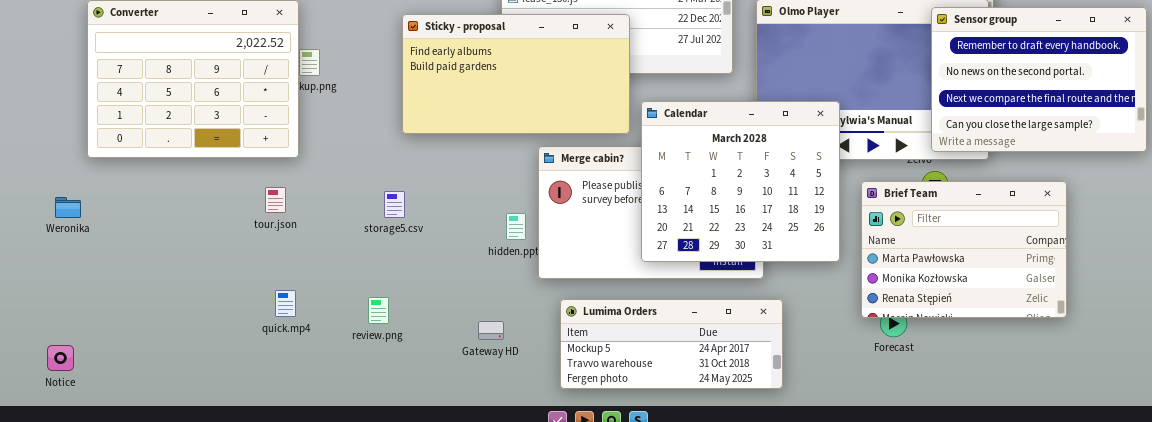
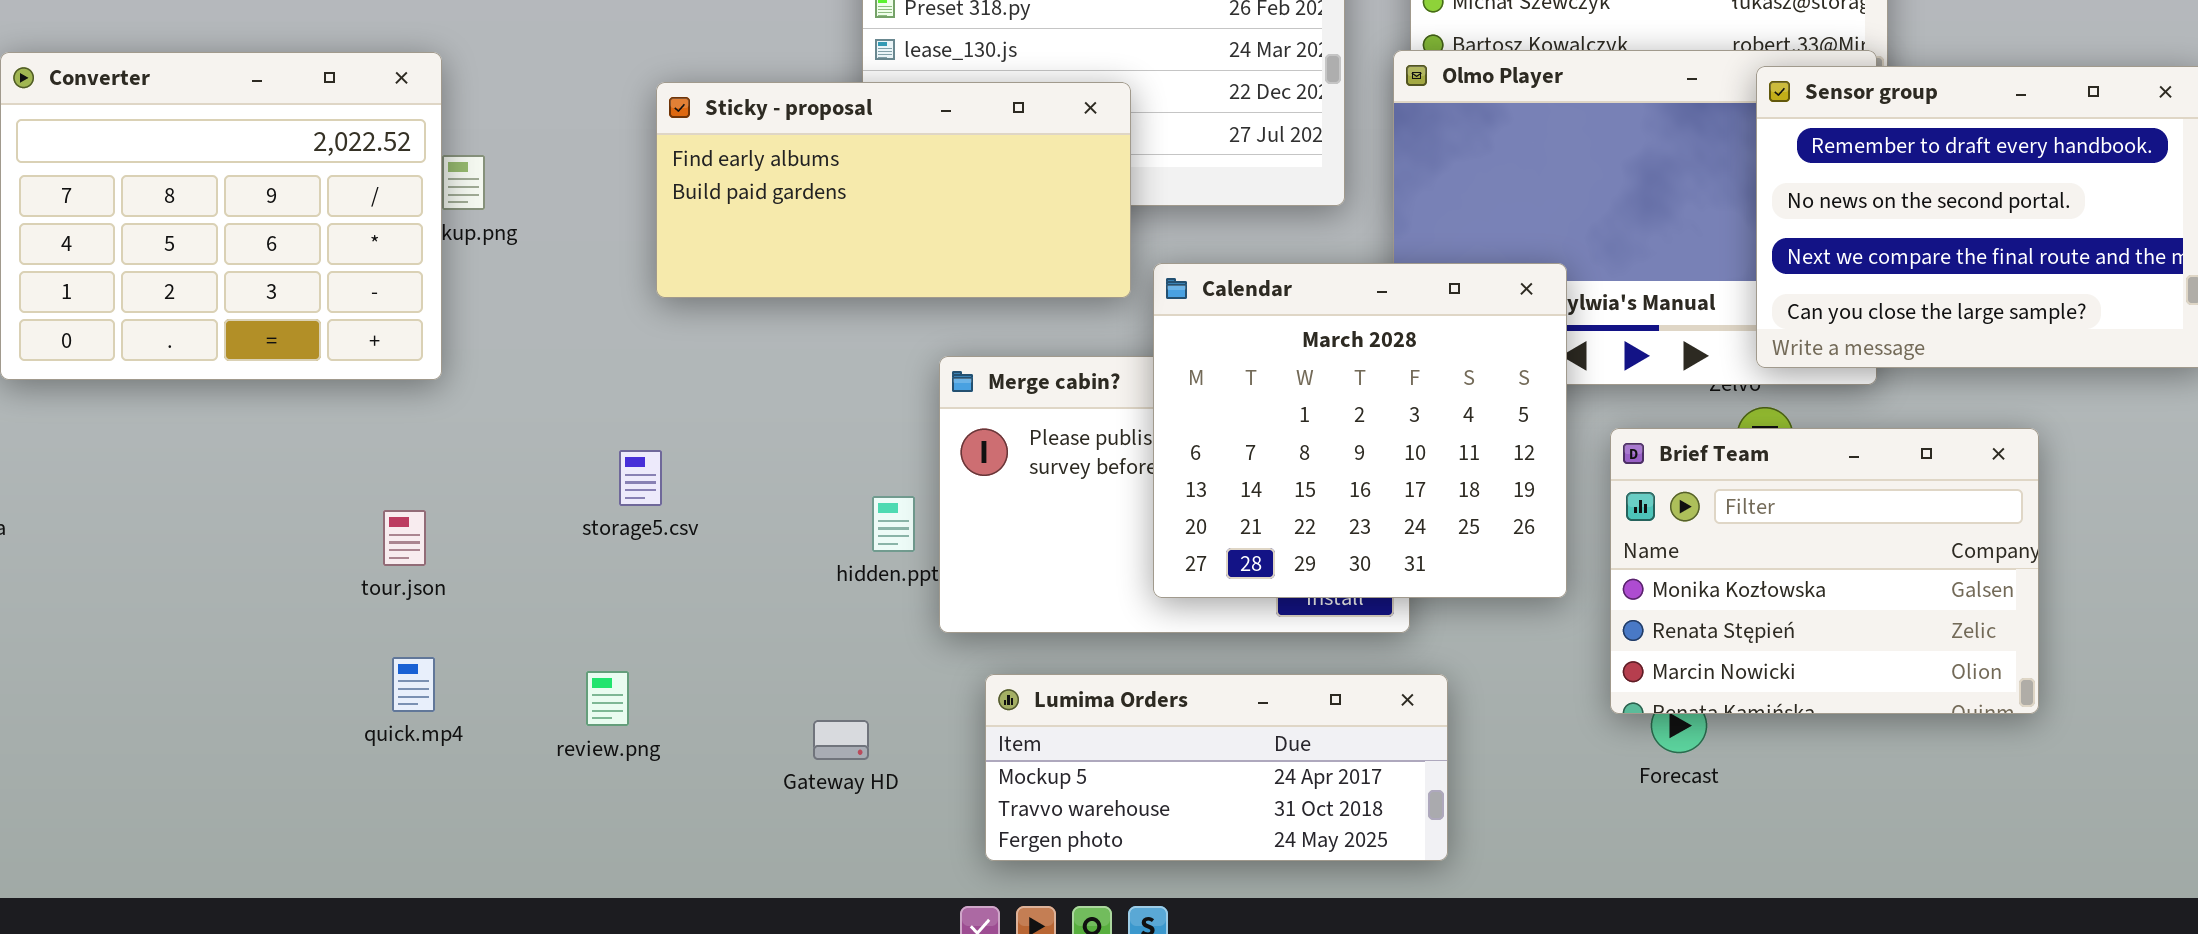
Sticky - proposal: [402,14,630,134] -> [656,82,1131,298], resized
Brief Team: [861,181,1067,318] -> [1610,428,2039,714], scrolled down 1 row
tour.json: [265,187,286,213] -> [383,510,426,566], moved

